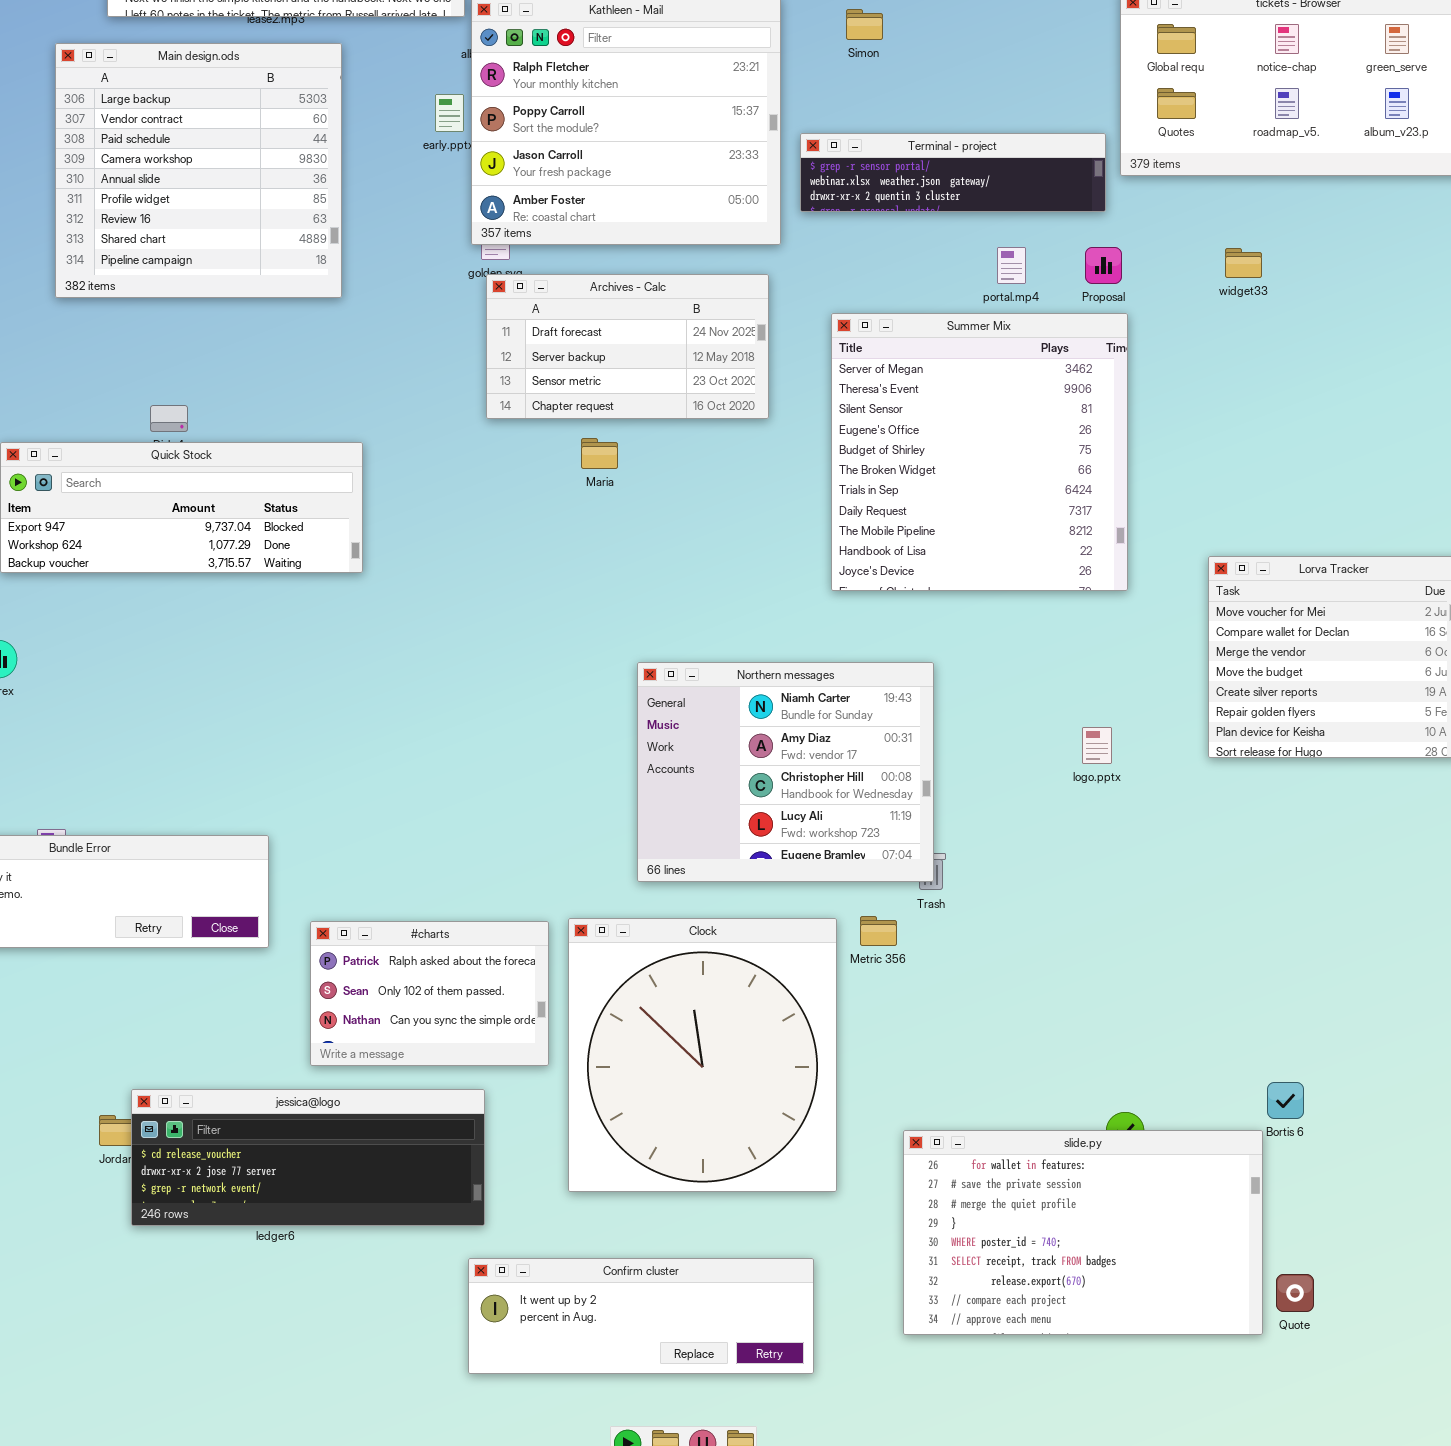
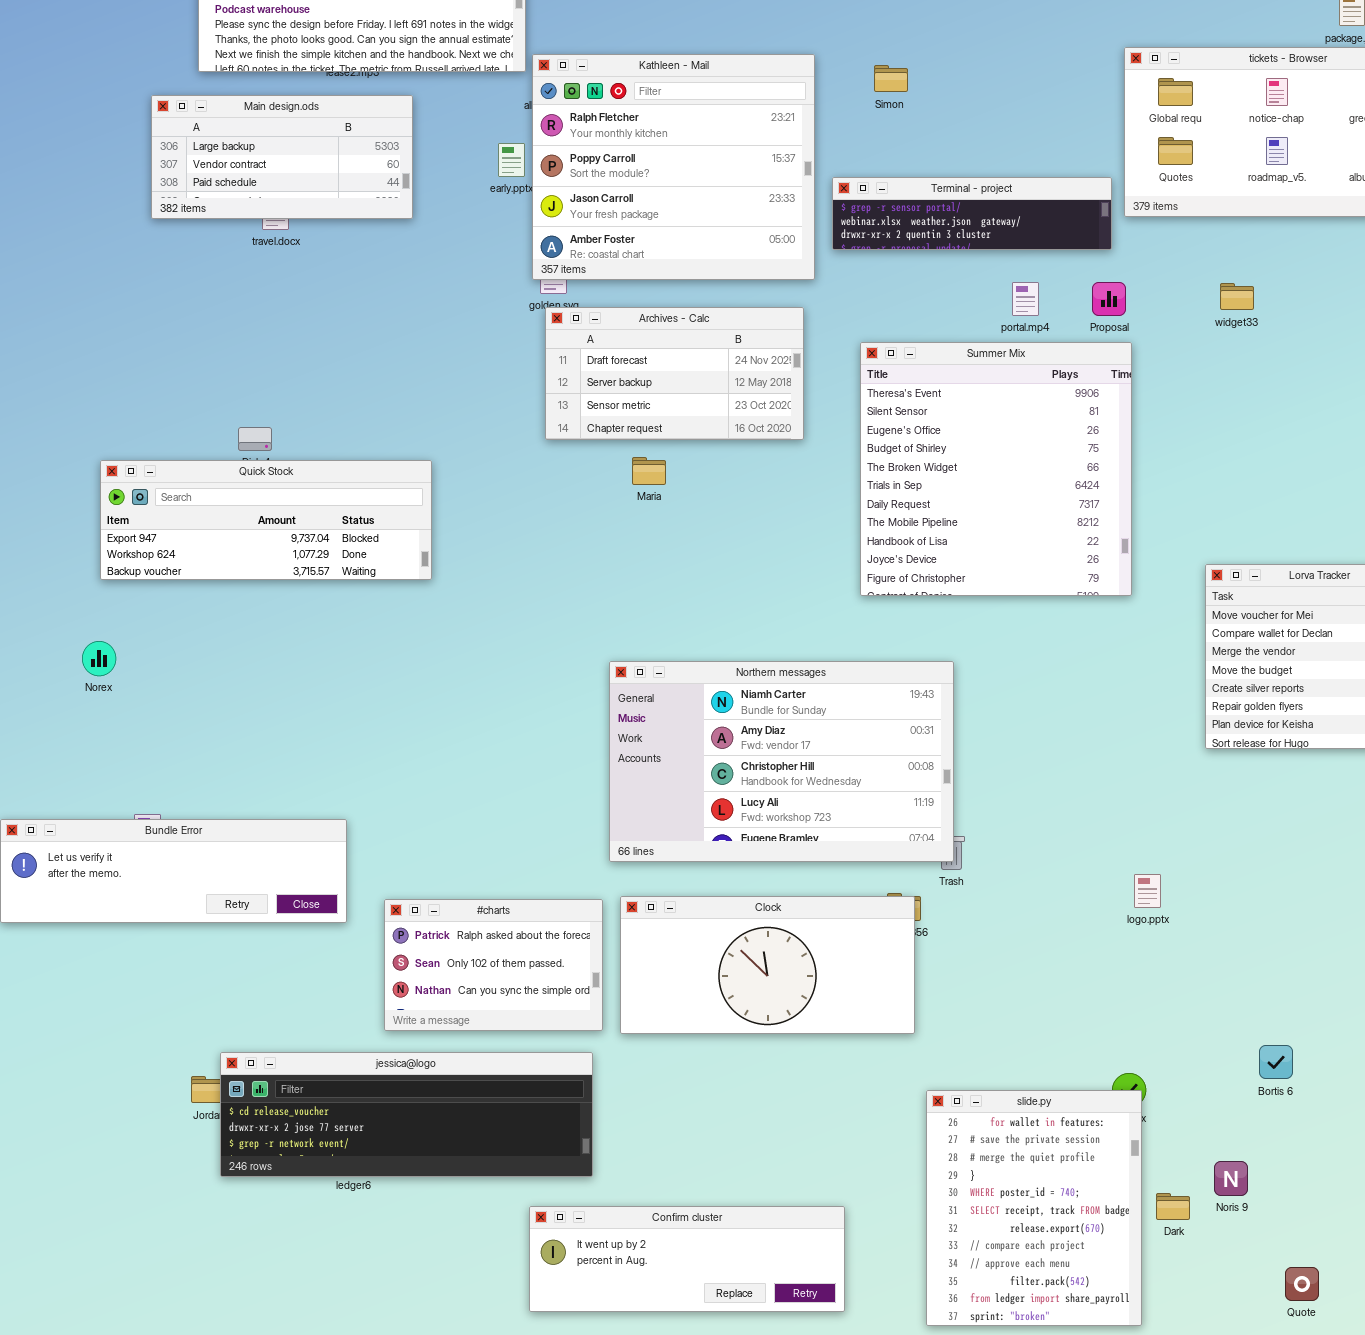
Main design.ods: [55,43,342,298] -> [151,95,413,219], resized
Summer Mix: [831,313,1128,591] -> [860,342,1132,596], scrolled down 1 row
Northern messages: [637,662,934,882] -> [609,661,954,862], resized
logo.pptx: [1082,727,1112,764] -> [1134,874,1161,908], moved
Clock: [568,918,837,1192] -> [620,896,915,1034], resized
jessica@logo: [131,1089,485,1226] -> [220,1052,593,1177], resized
slide.py: [903,1130,1263,1335] -> [926,1090,1142,1326], resized
Quote: [1276,1274,1314,1312] -> [1285,1267,1319,1301], moved

